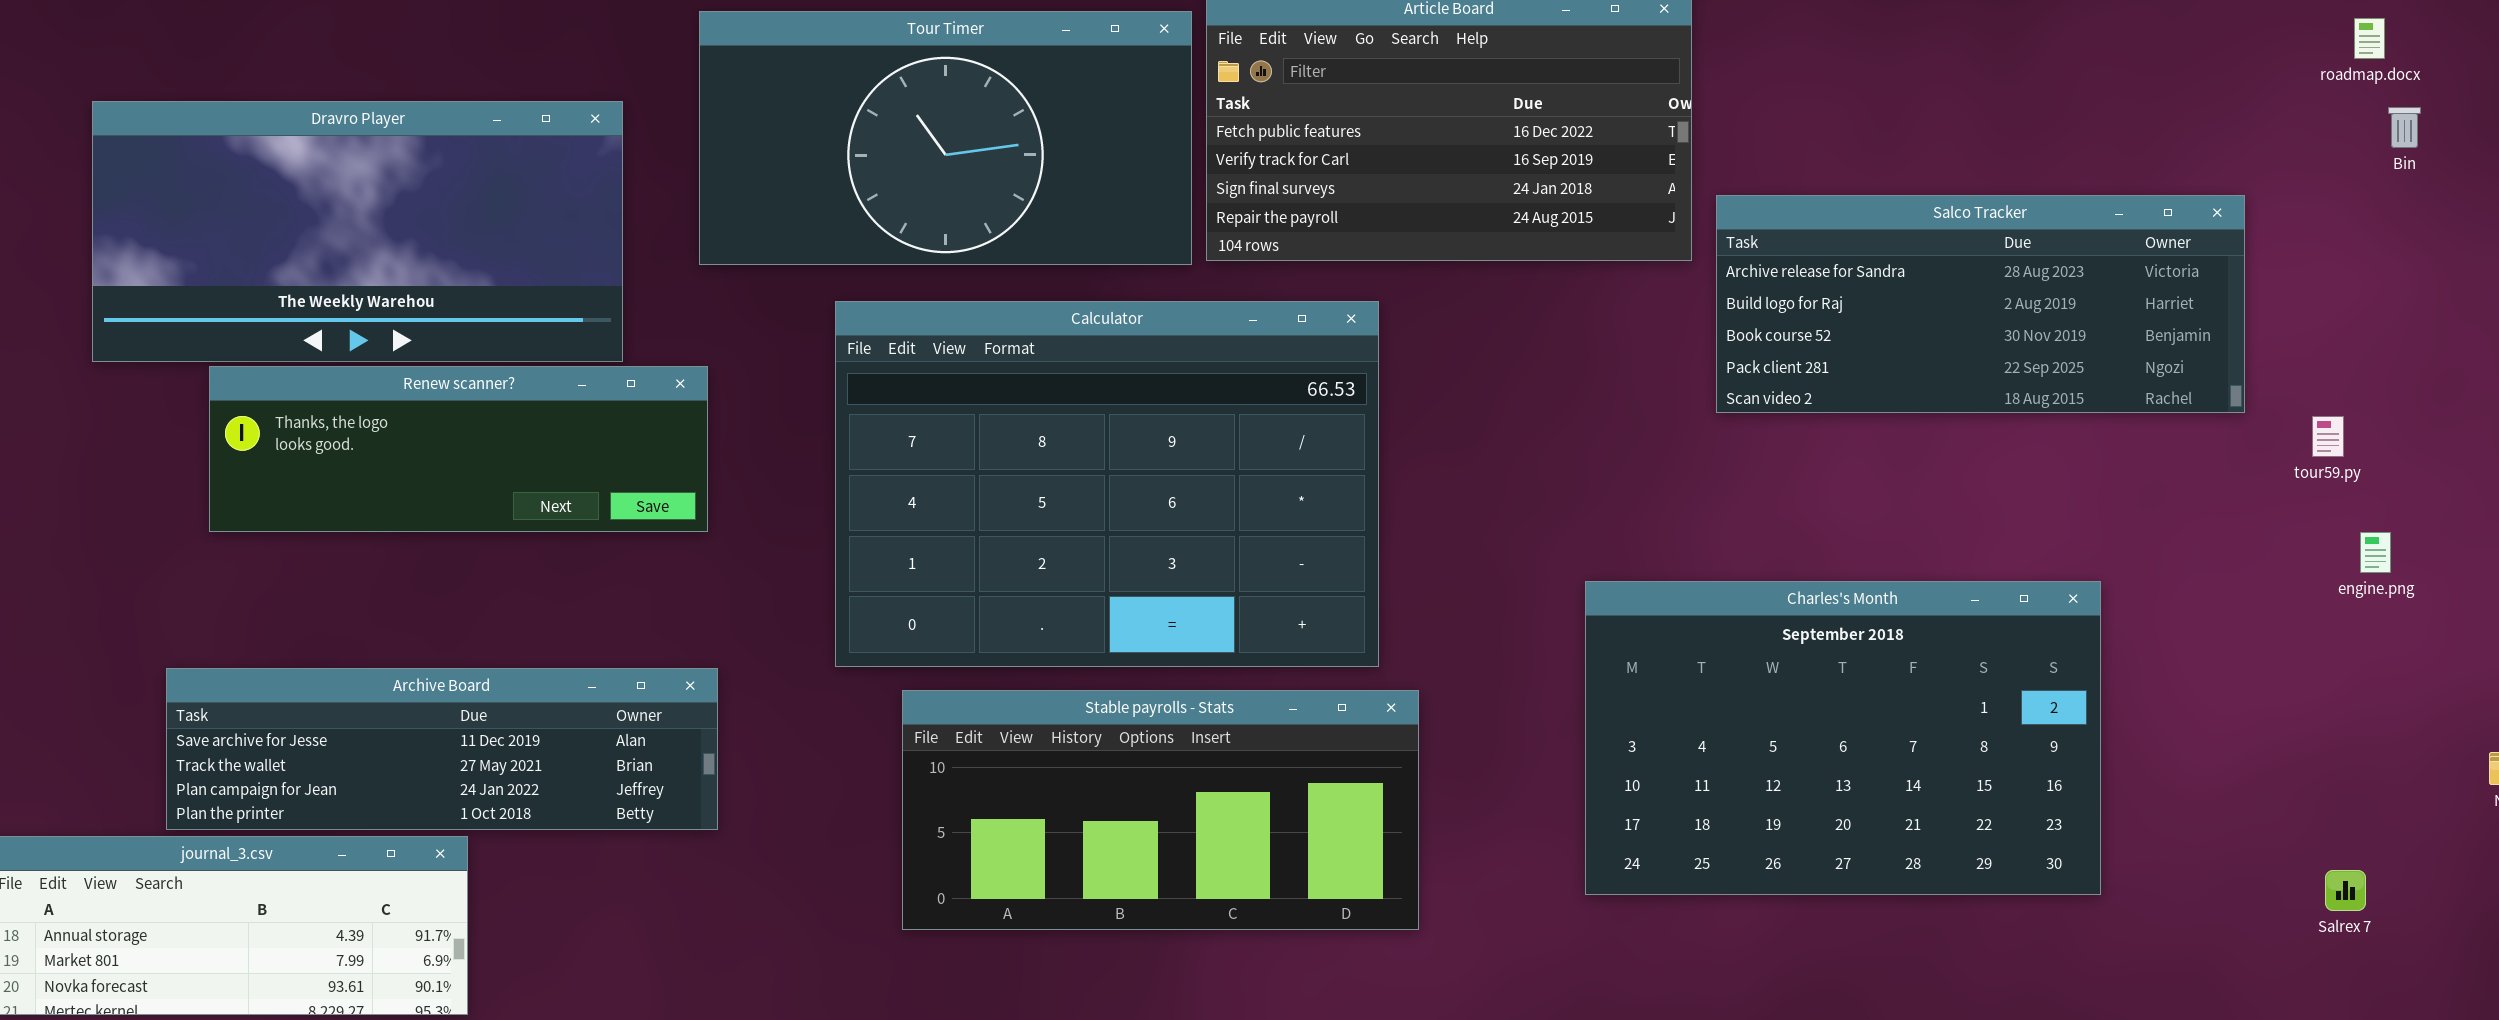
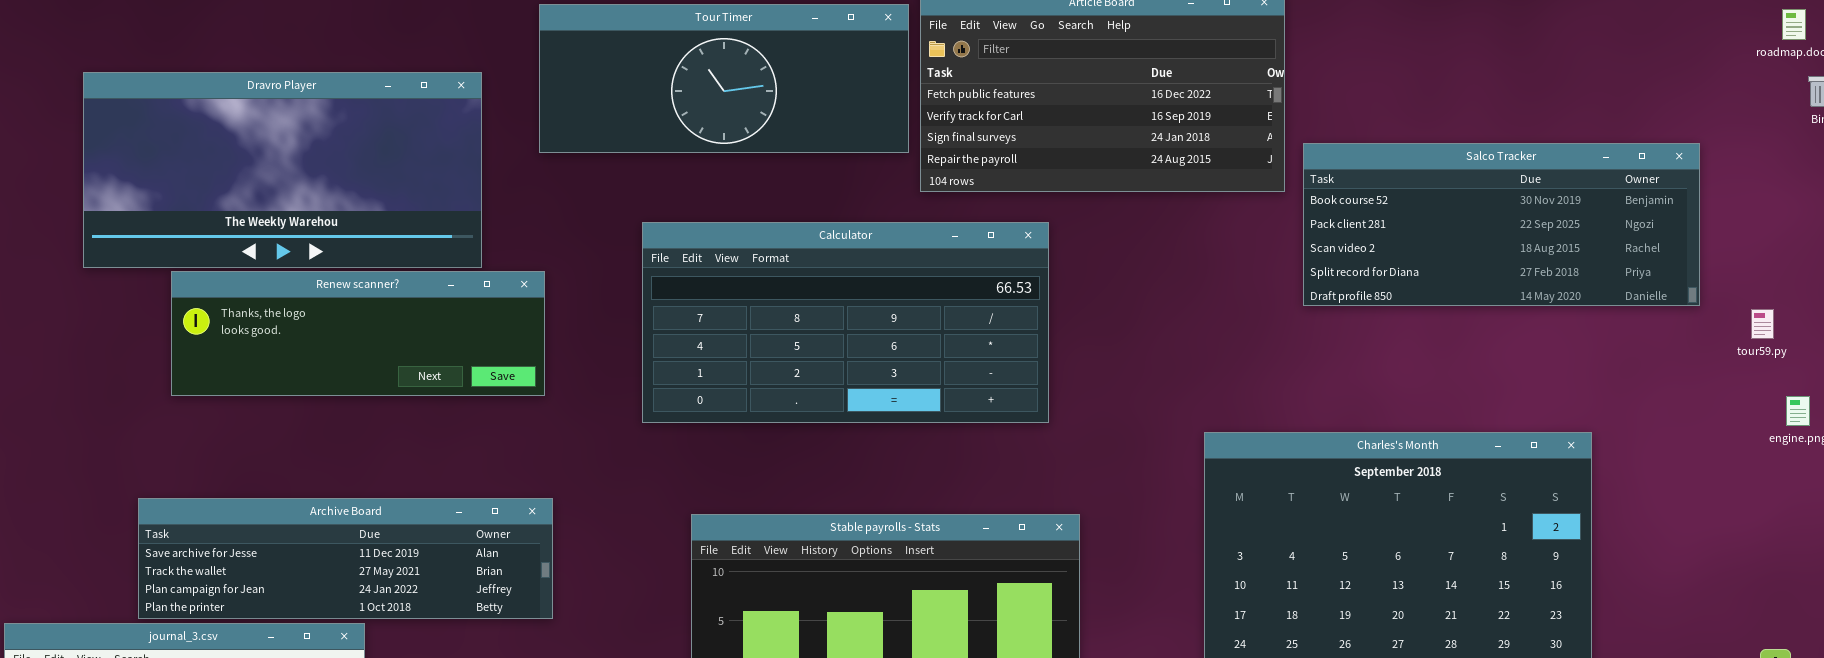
Tour Timer: [699,11,1192,265] -> [539,4,909,153], resized
Salco Tracker: [1716,195,2245,413] -> [1303,143,1700,306], scrolled down 2 rows
Calculator: [835,301,1379,667] -> [642,222,1049,423], resized

